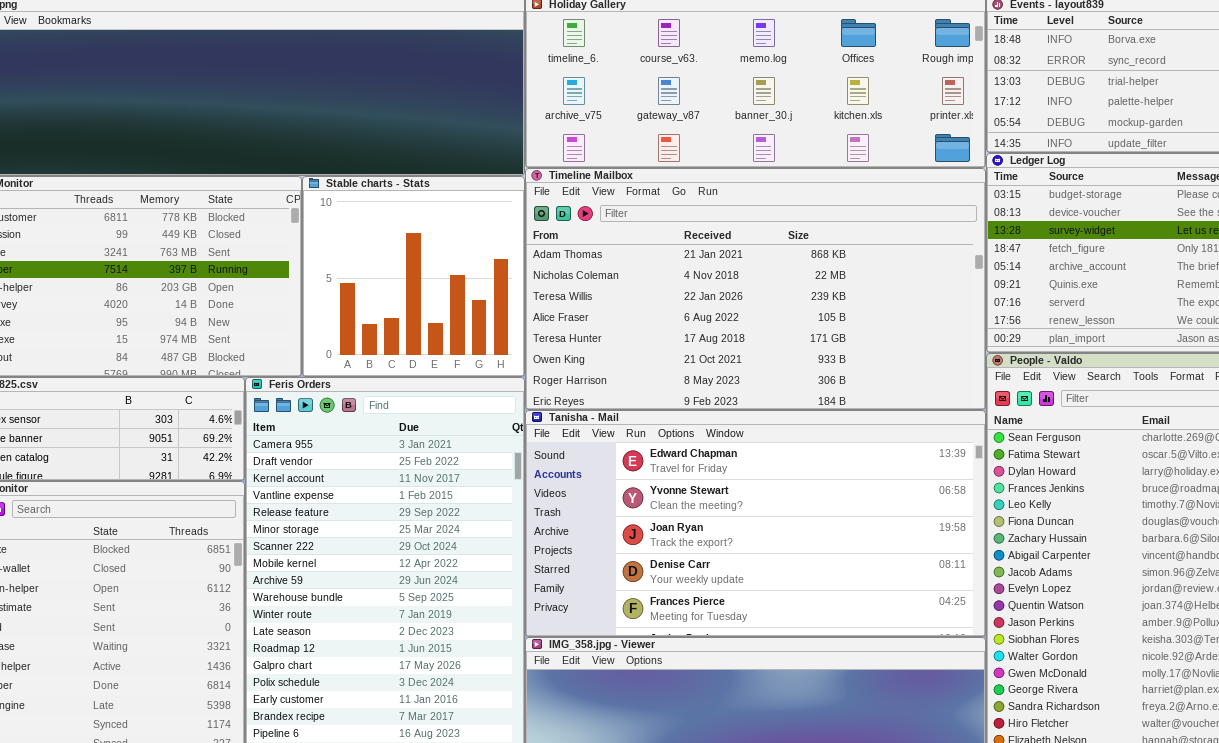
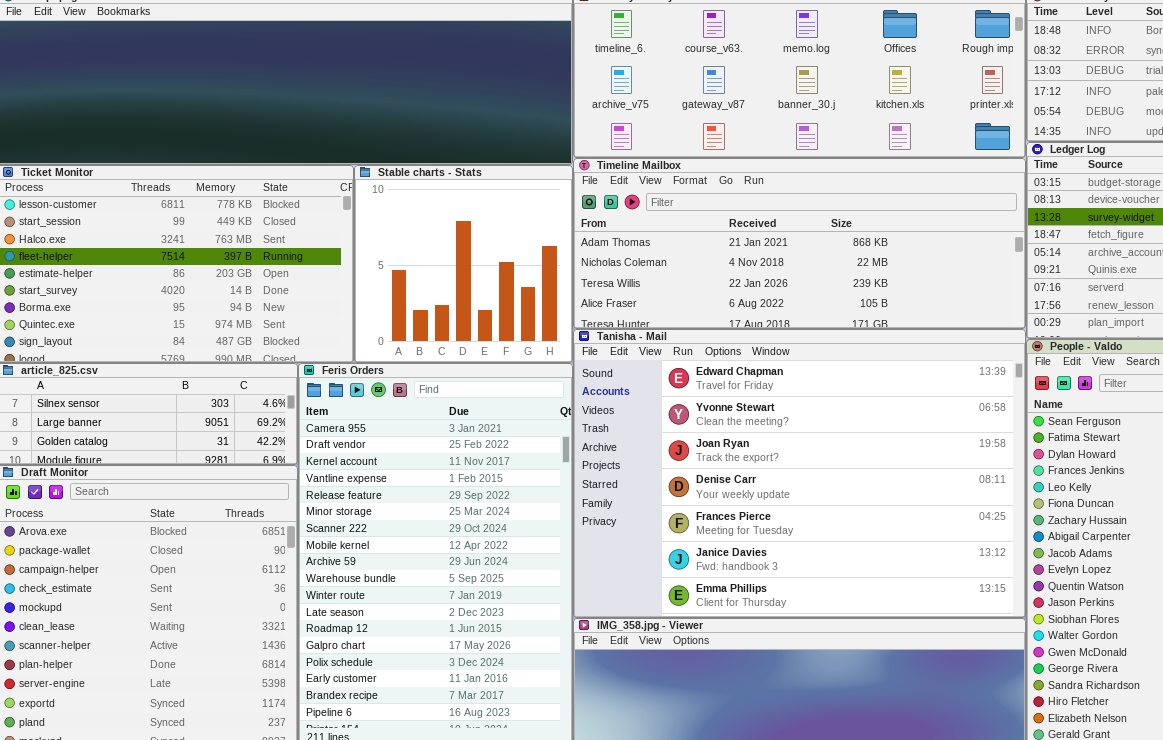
Timeline Mailbox: [525,168,986,410] -> [573,158,1026,329], resized
Tanisha - Mail: [525,410,986,637] -> [573,329,1026,618], resized

